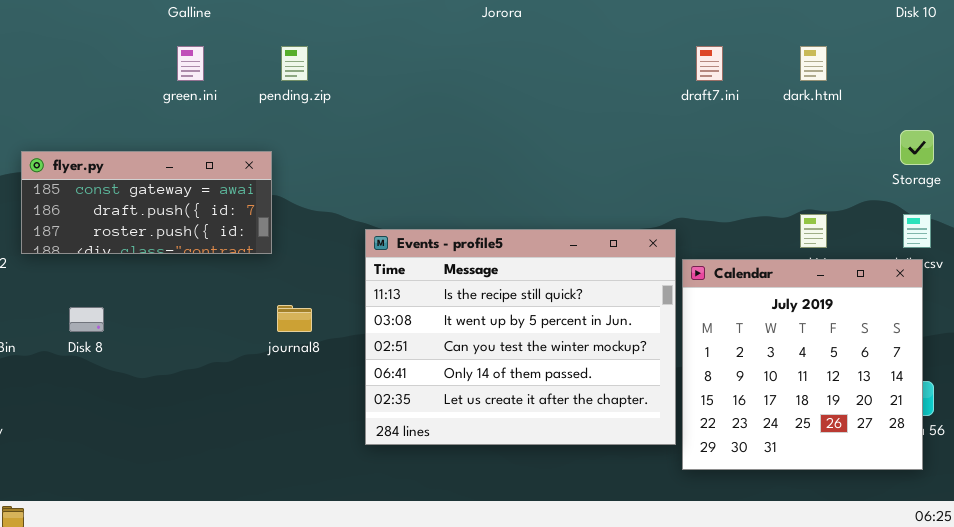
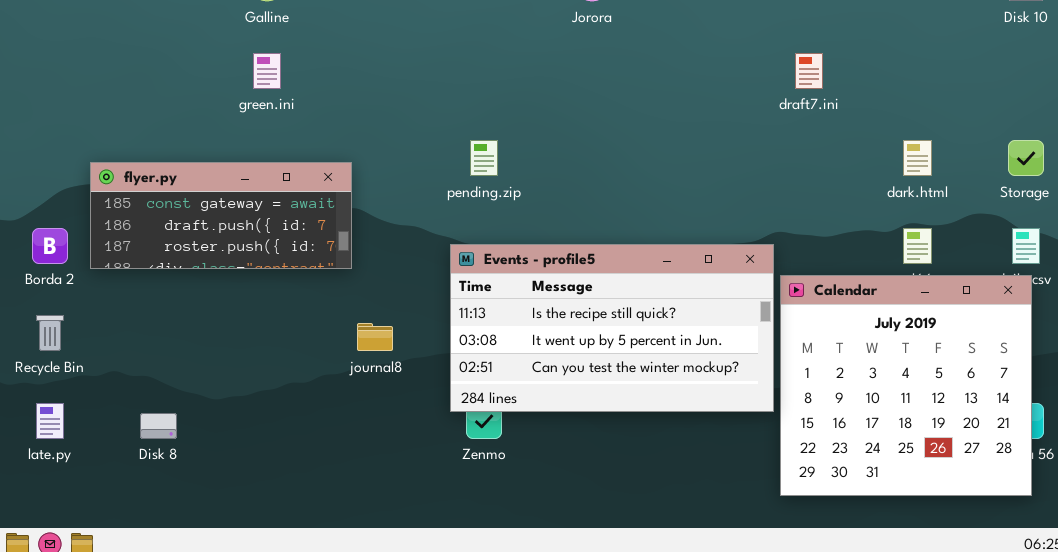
pending.zip: [281,46,308,81] -> [470,140,498,176], moved
dark.html: [800,46,827,81] -> [903,140,932,176], moved
Events - profile5: [365,229,676,445] -> [450,244,774,412], resized
Disk 8: [69,307,104,332] -> [140,413,177,439], moved

